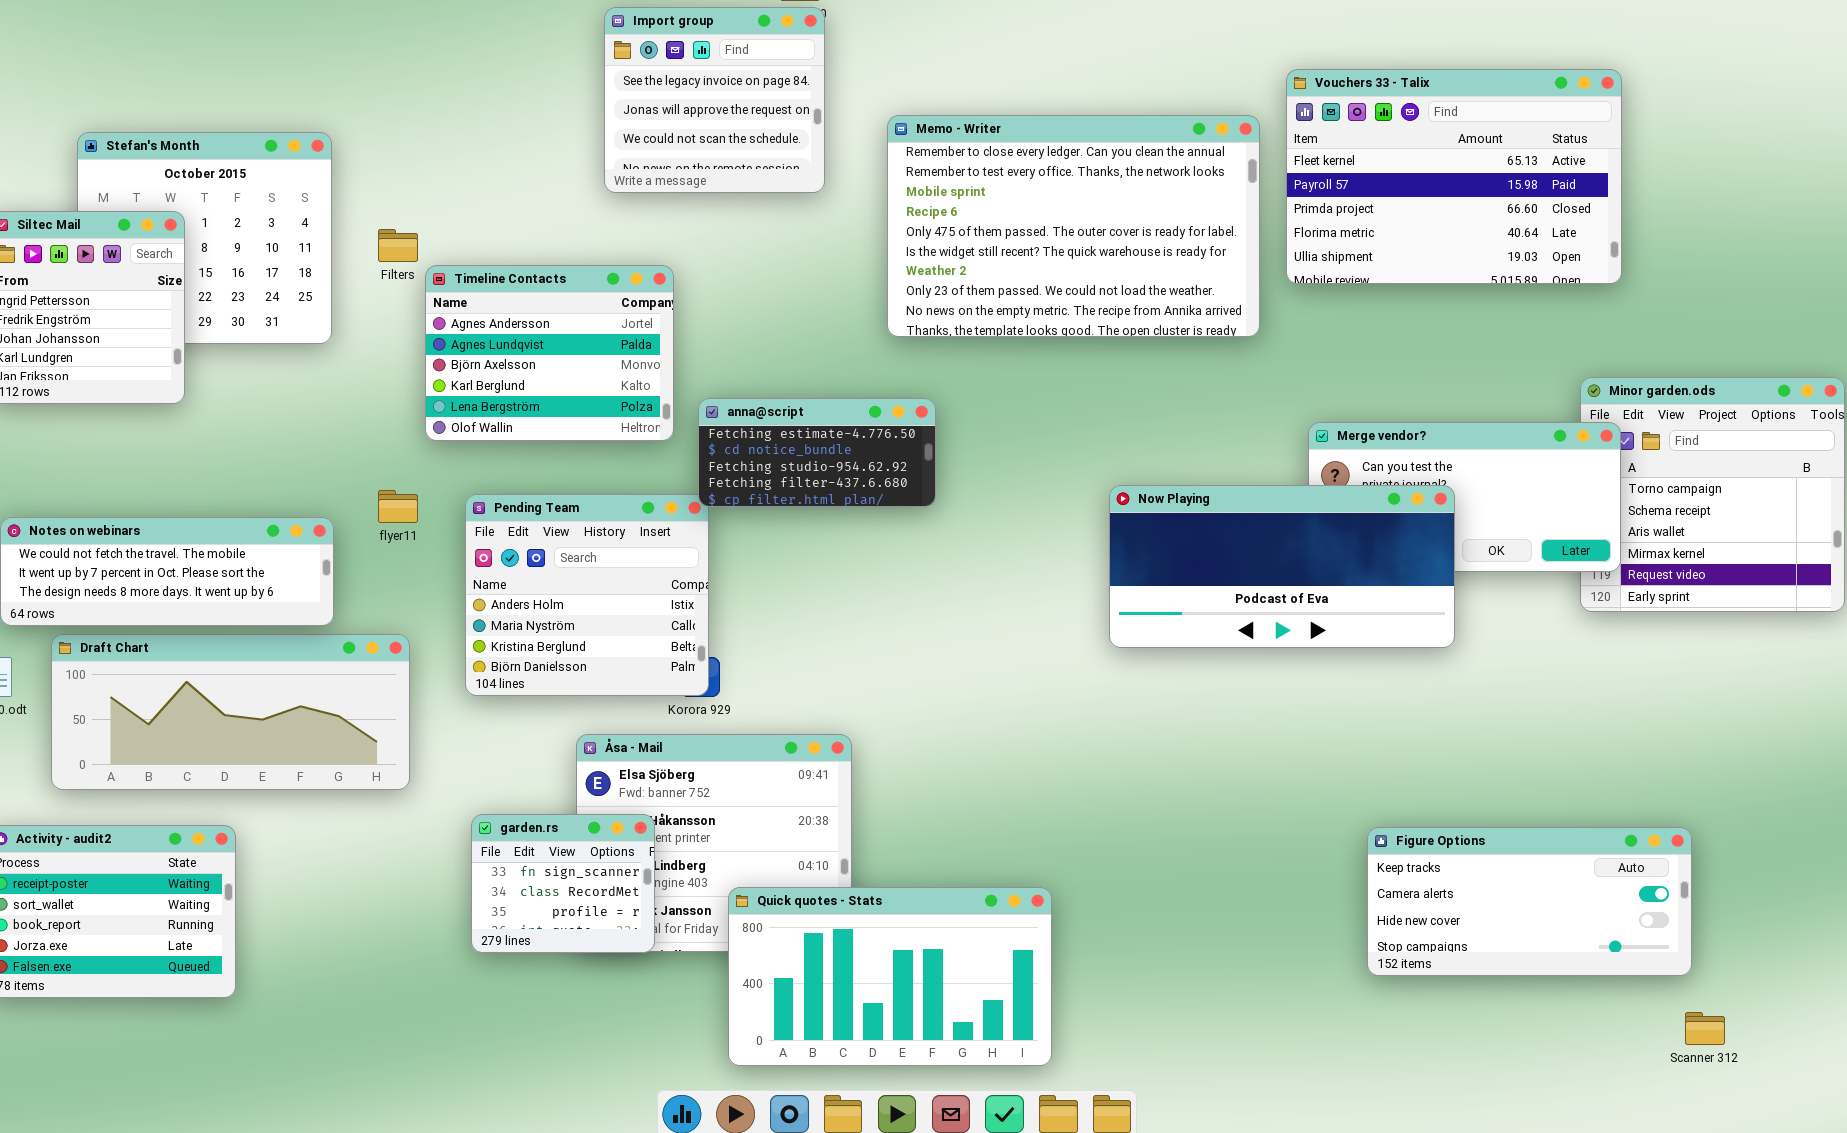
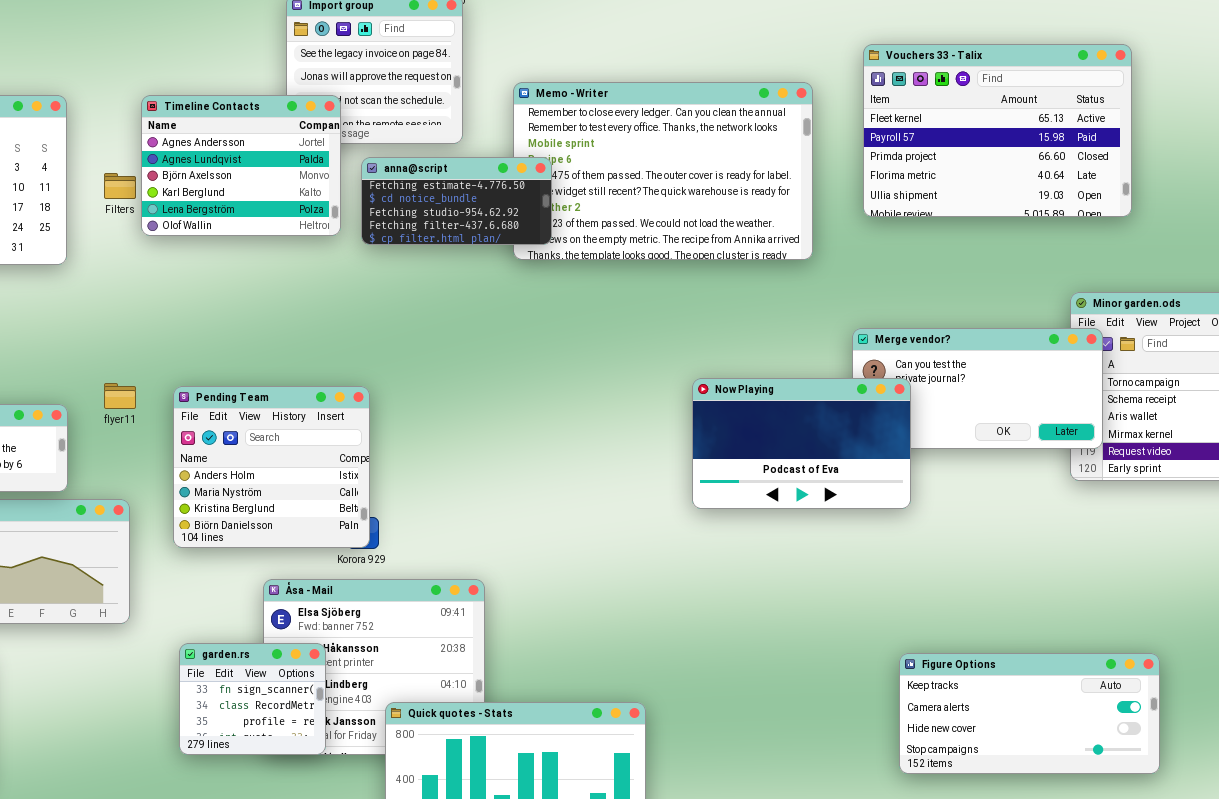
Vouchers 33 - Talix: [1286,69,1622,284] -> [863,44,1132,217], moved
Timeline Contacts: [425,265,674,441] -> [141,95,341,236], moved
anna@script: [698,398,936,507] -> [361,157,552,245], moved
Now Playing: [1109,485,1455,648] -> [692,378,911,509], resized

